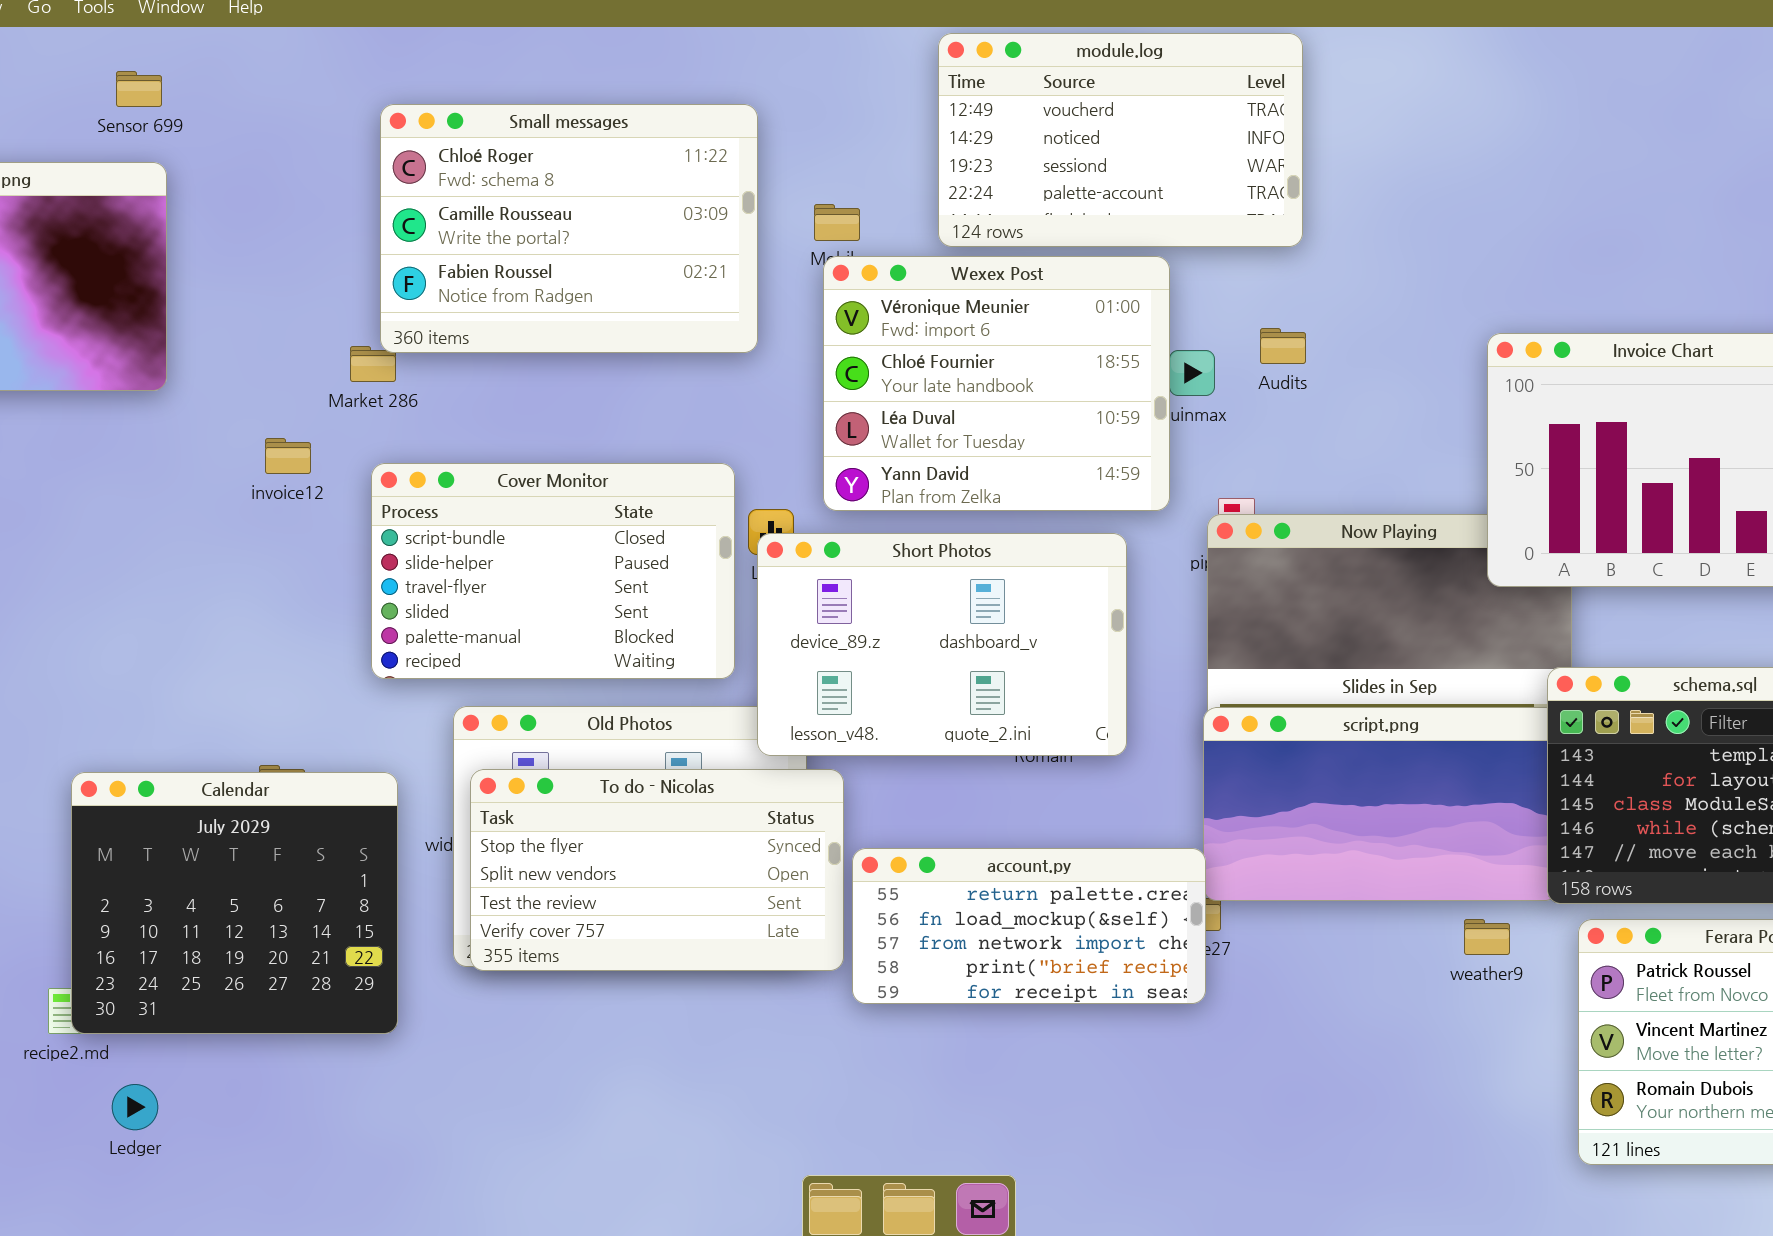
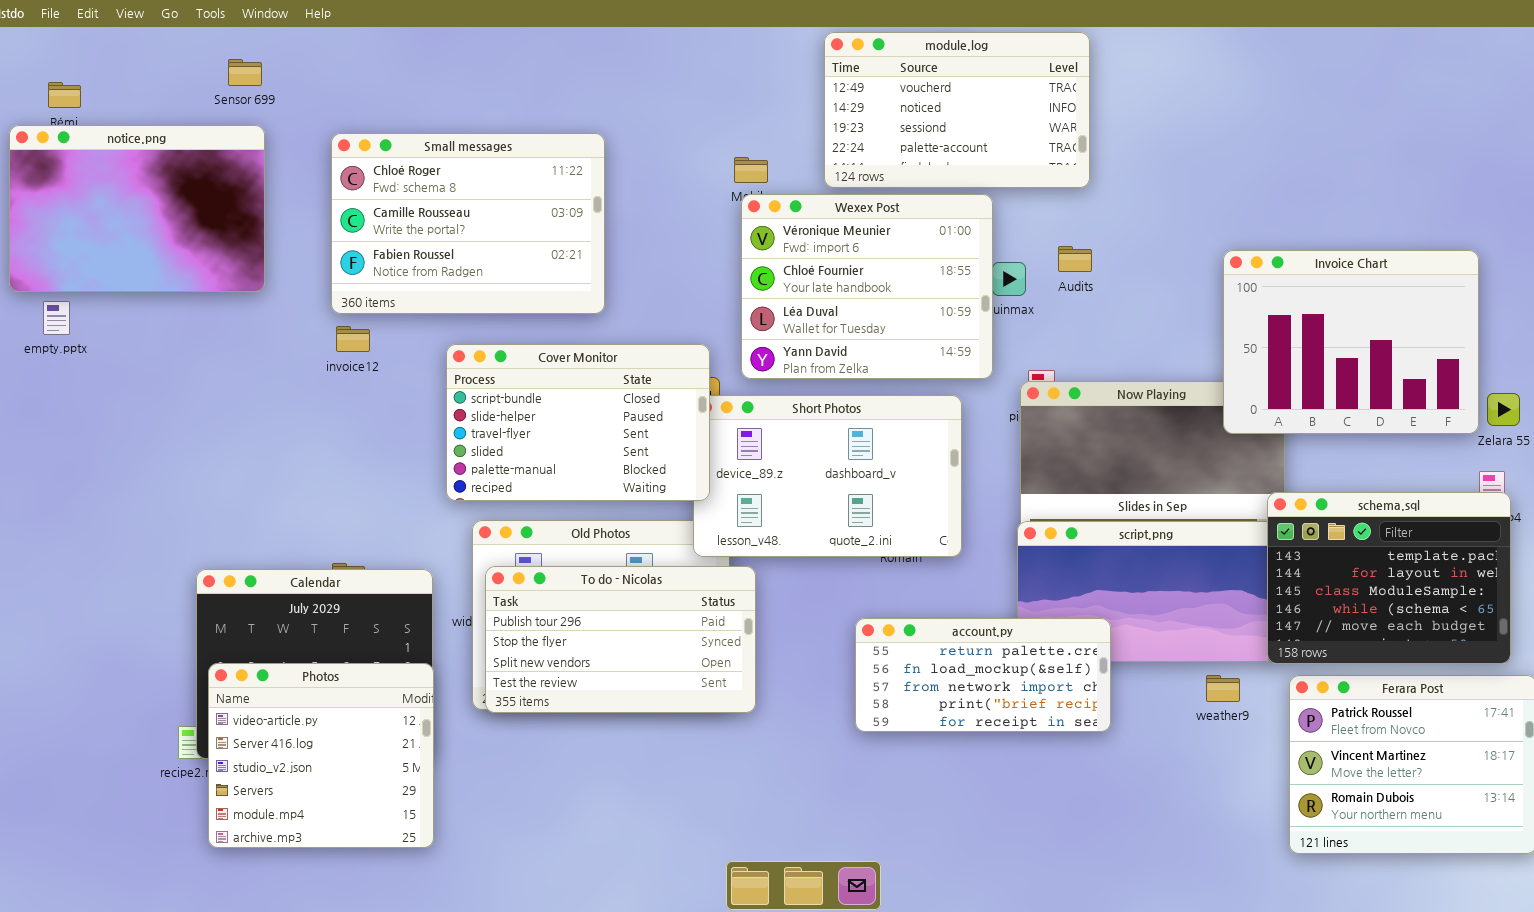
Small messages: [380,104,758,353] -> [331,133,605,314], moved
Cover Monitor: [371,463,735,679] -> [446,344,710,501], moved
To do - Nicolas: [470,769,844,971] -> [485,566,756,713], scrolled up 1 row
account.py: [852,848,1206,1004] -> [855,618,1111,732], moved
Photos: none -> [208,663,434,848], opened

